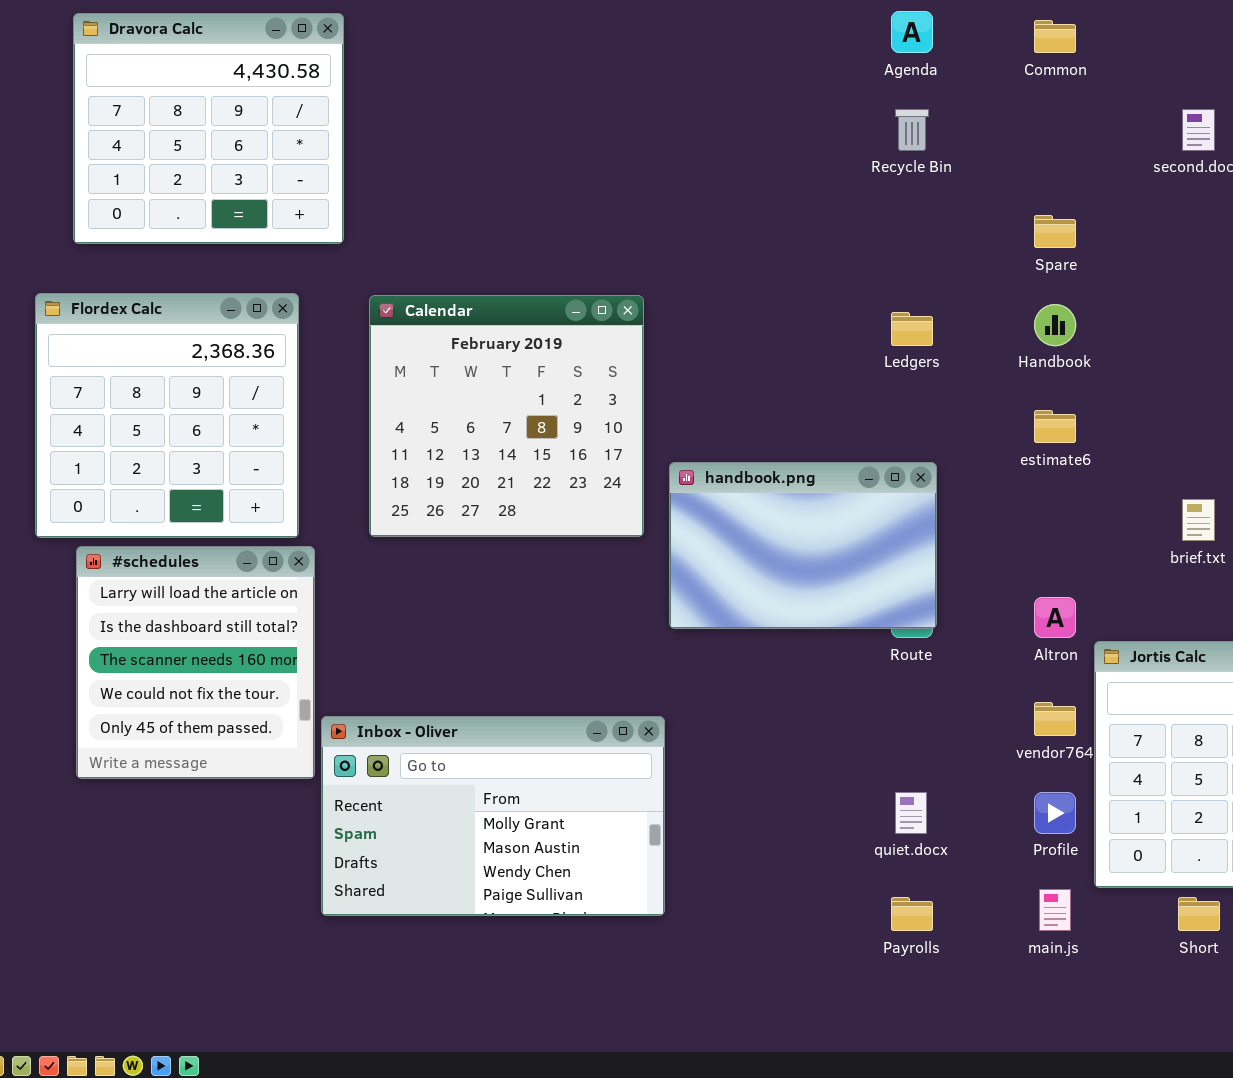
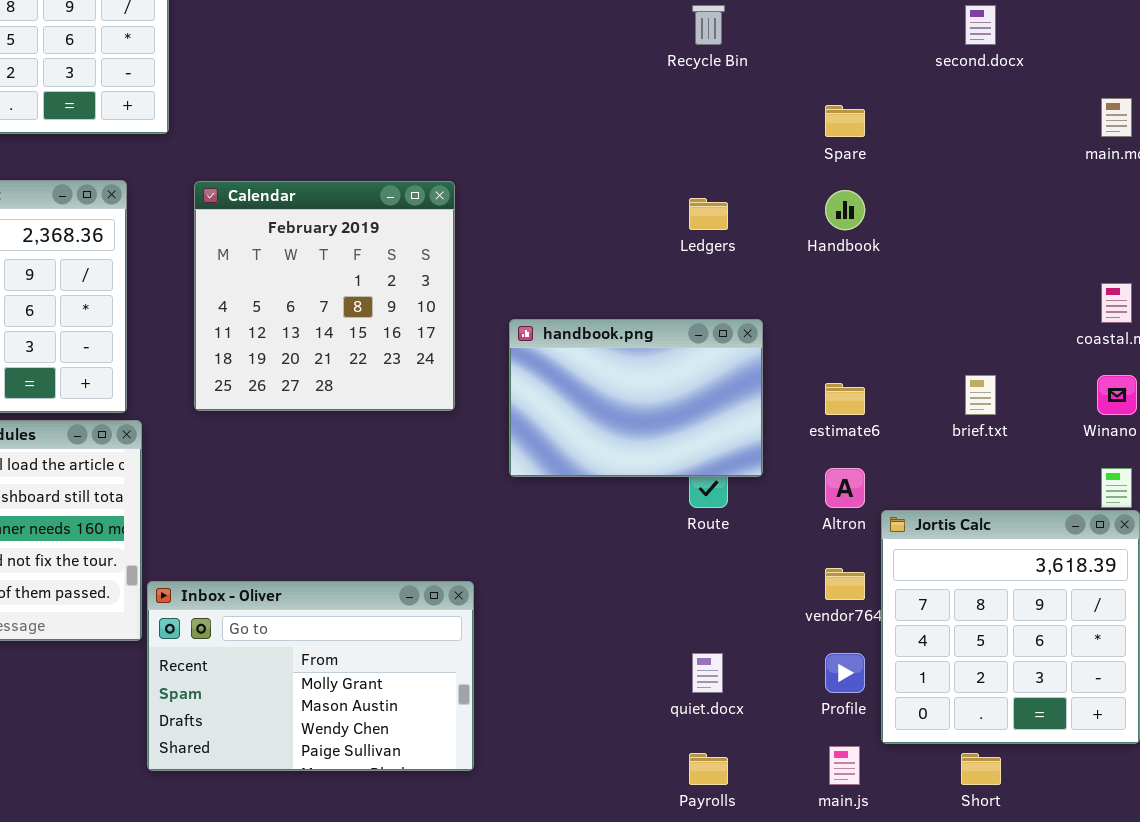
estimate6: [1034,410,1076,443] -> [825,383,865,415], moved
handbook.png: [669,462,937,629] -> [509,319,763,477], moved

